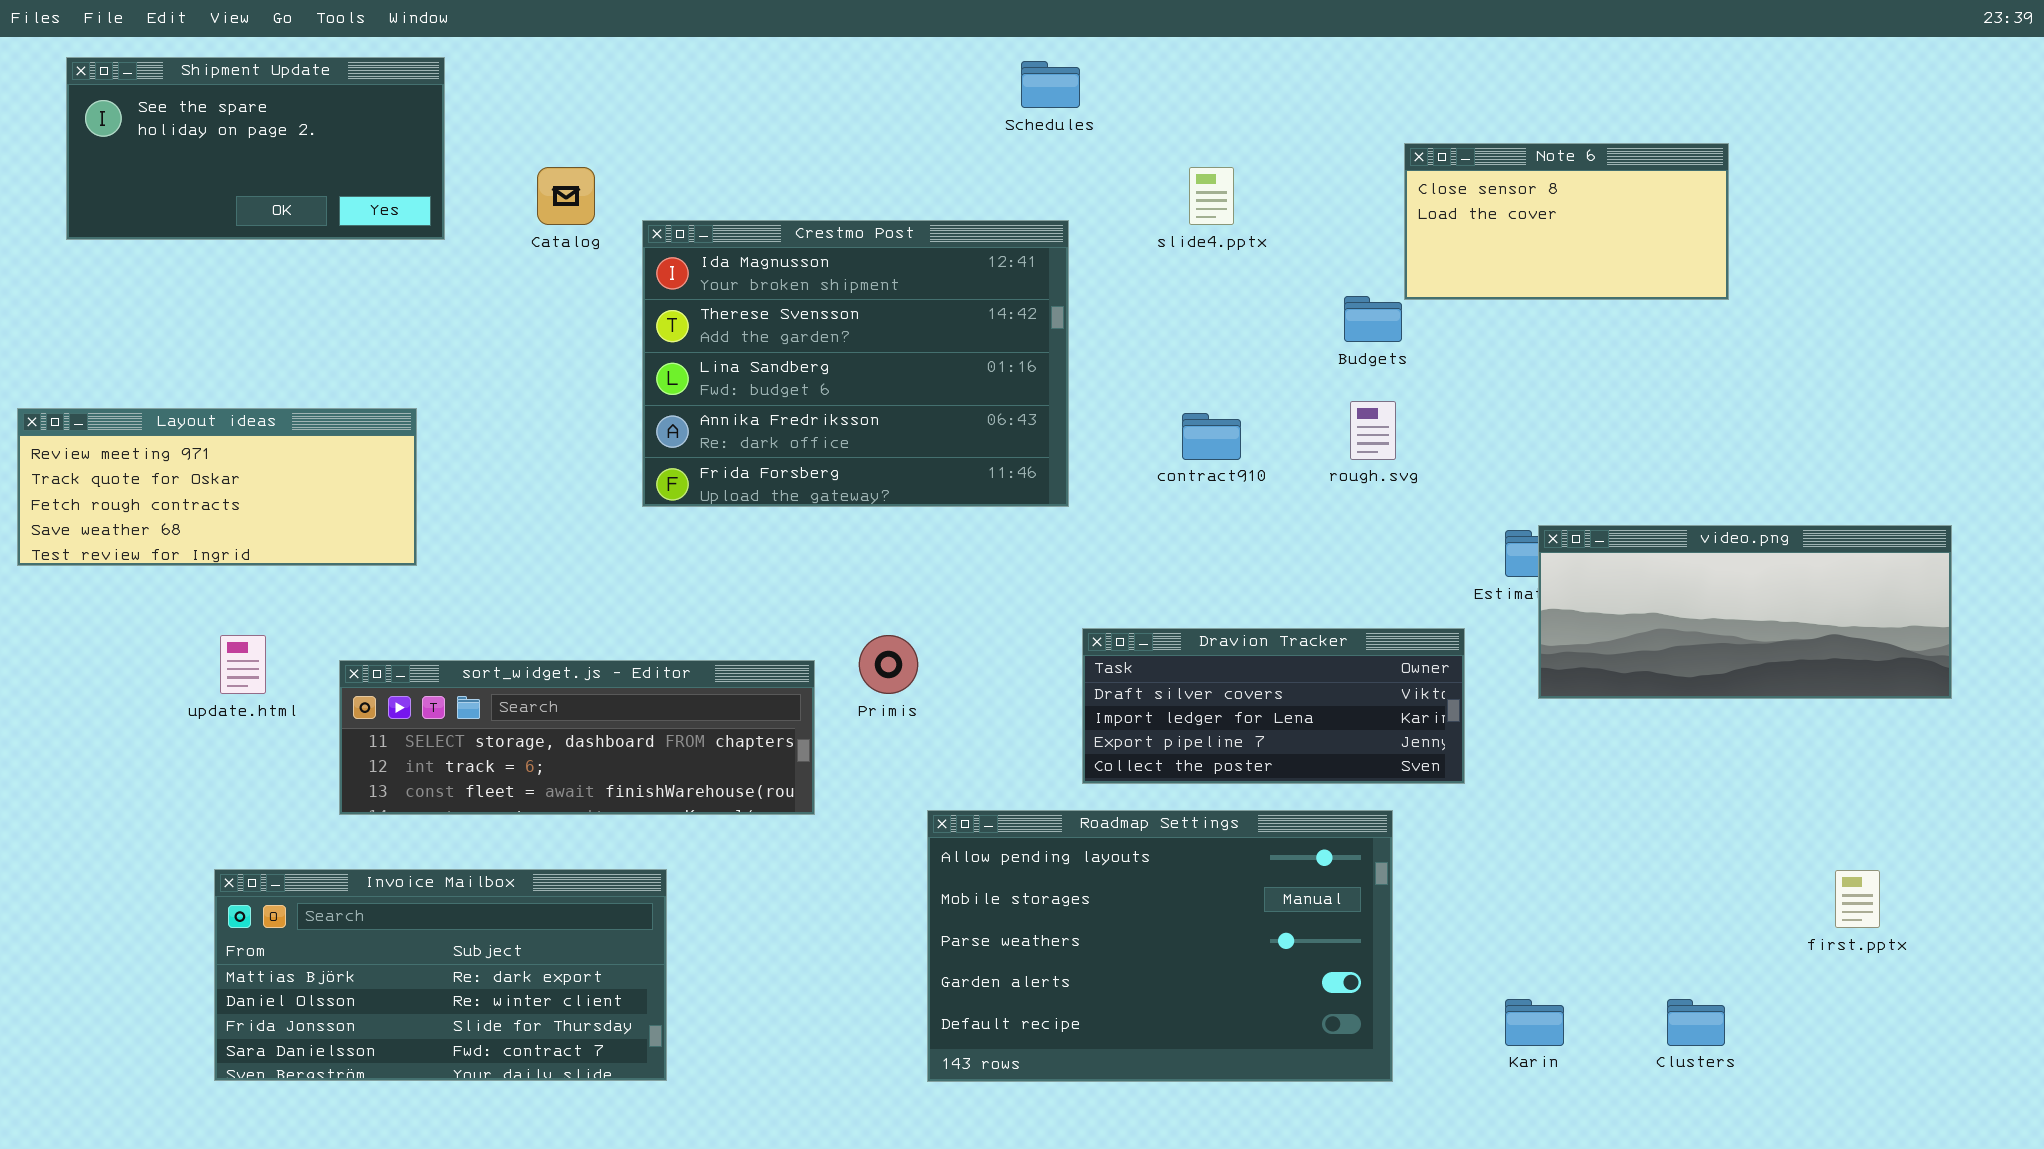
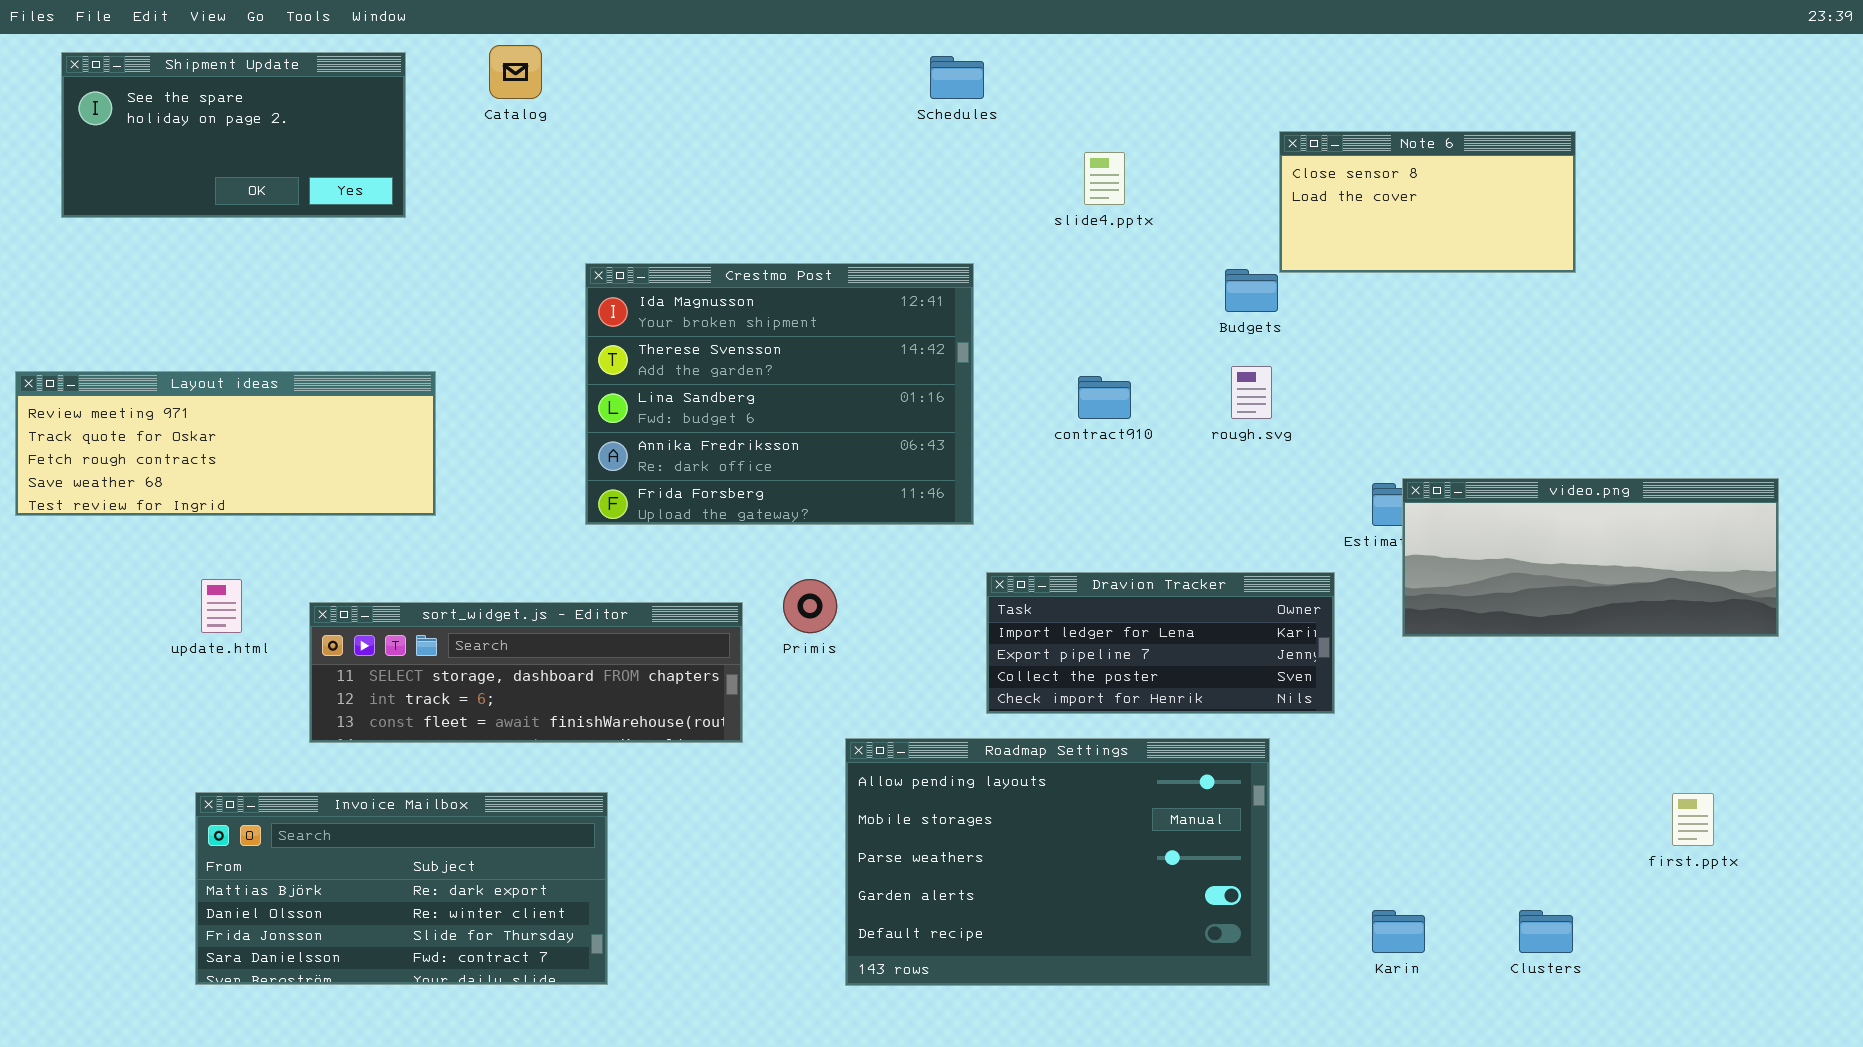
Catalog: [537,167,595,225] -> [489,45,542,99], moved
Crestmo Post: [642,220,1069,507] -> [585,263,974,525], moved
Layout ideas: [17,408,417,566] -> [15,371,436,516], resized
Dravion Tracker: [1082,628,1465,784] -> [986,572,1335,714], scrolled down 1 row

